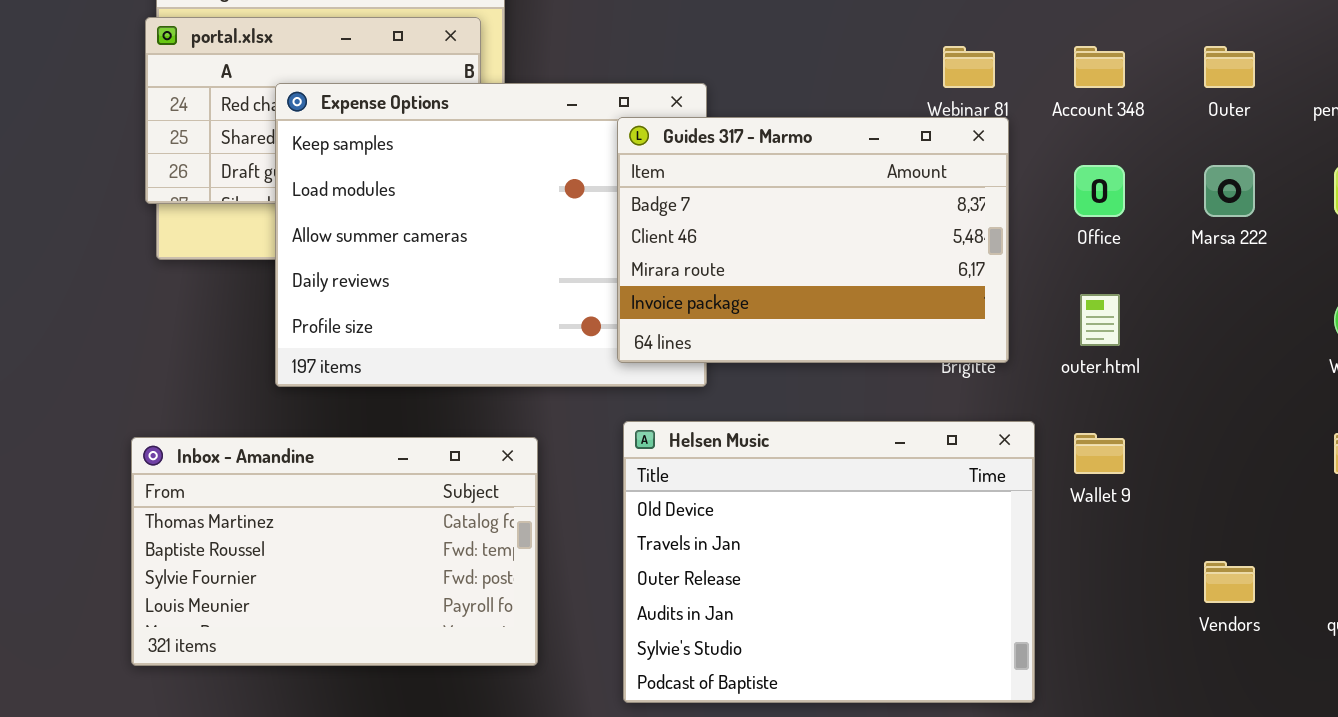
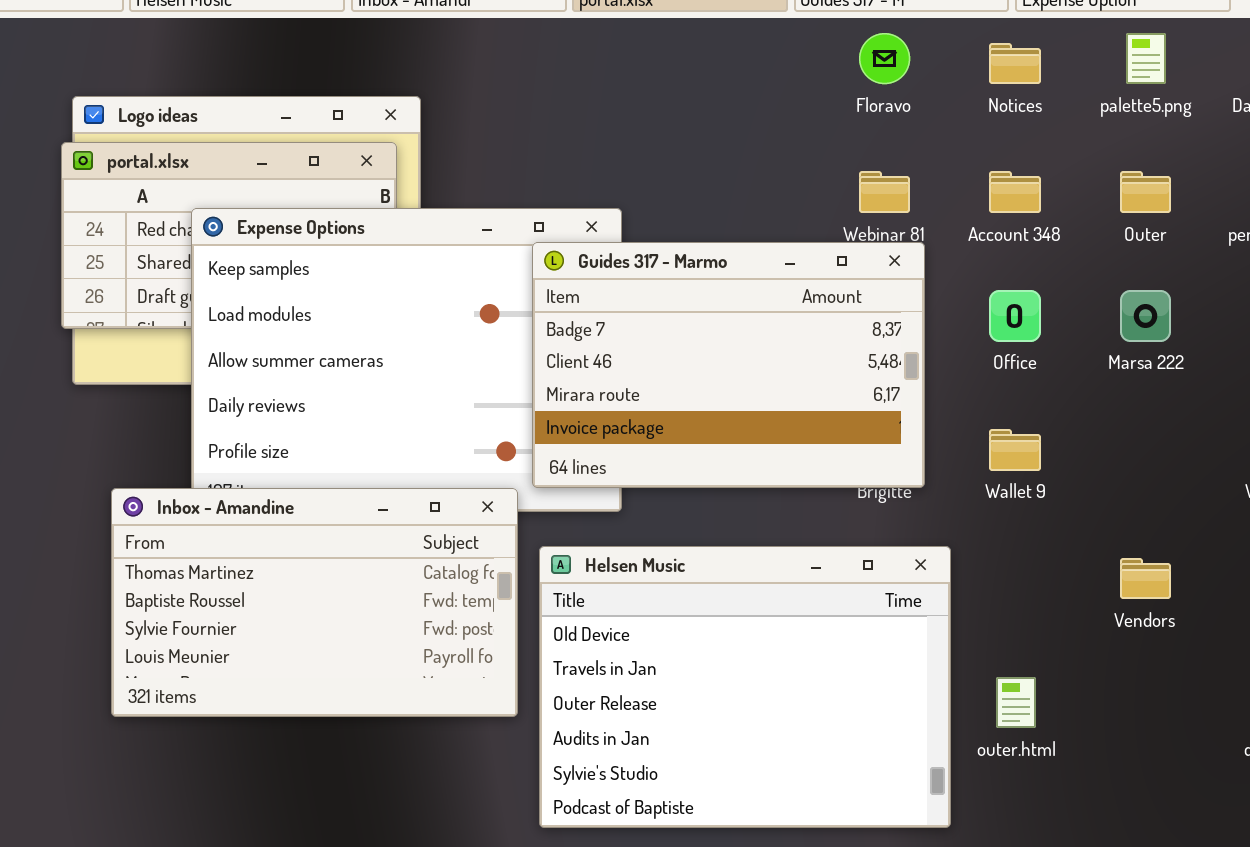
outer.html: [1080,294,1120,346] -> [996,677,1036,728], moved
Wallet 9: [1074,433,1125,474] -> [989,429,1041,471], moved
Inbox - Amandine: [131,437,538,666] -> [111,488,518,717], moved
Vendors: [1204,561,1255,603] -> [1120,558,1171,599], moved

